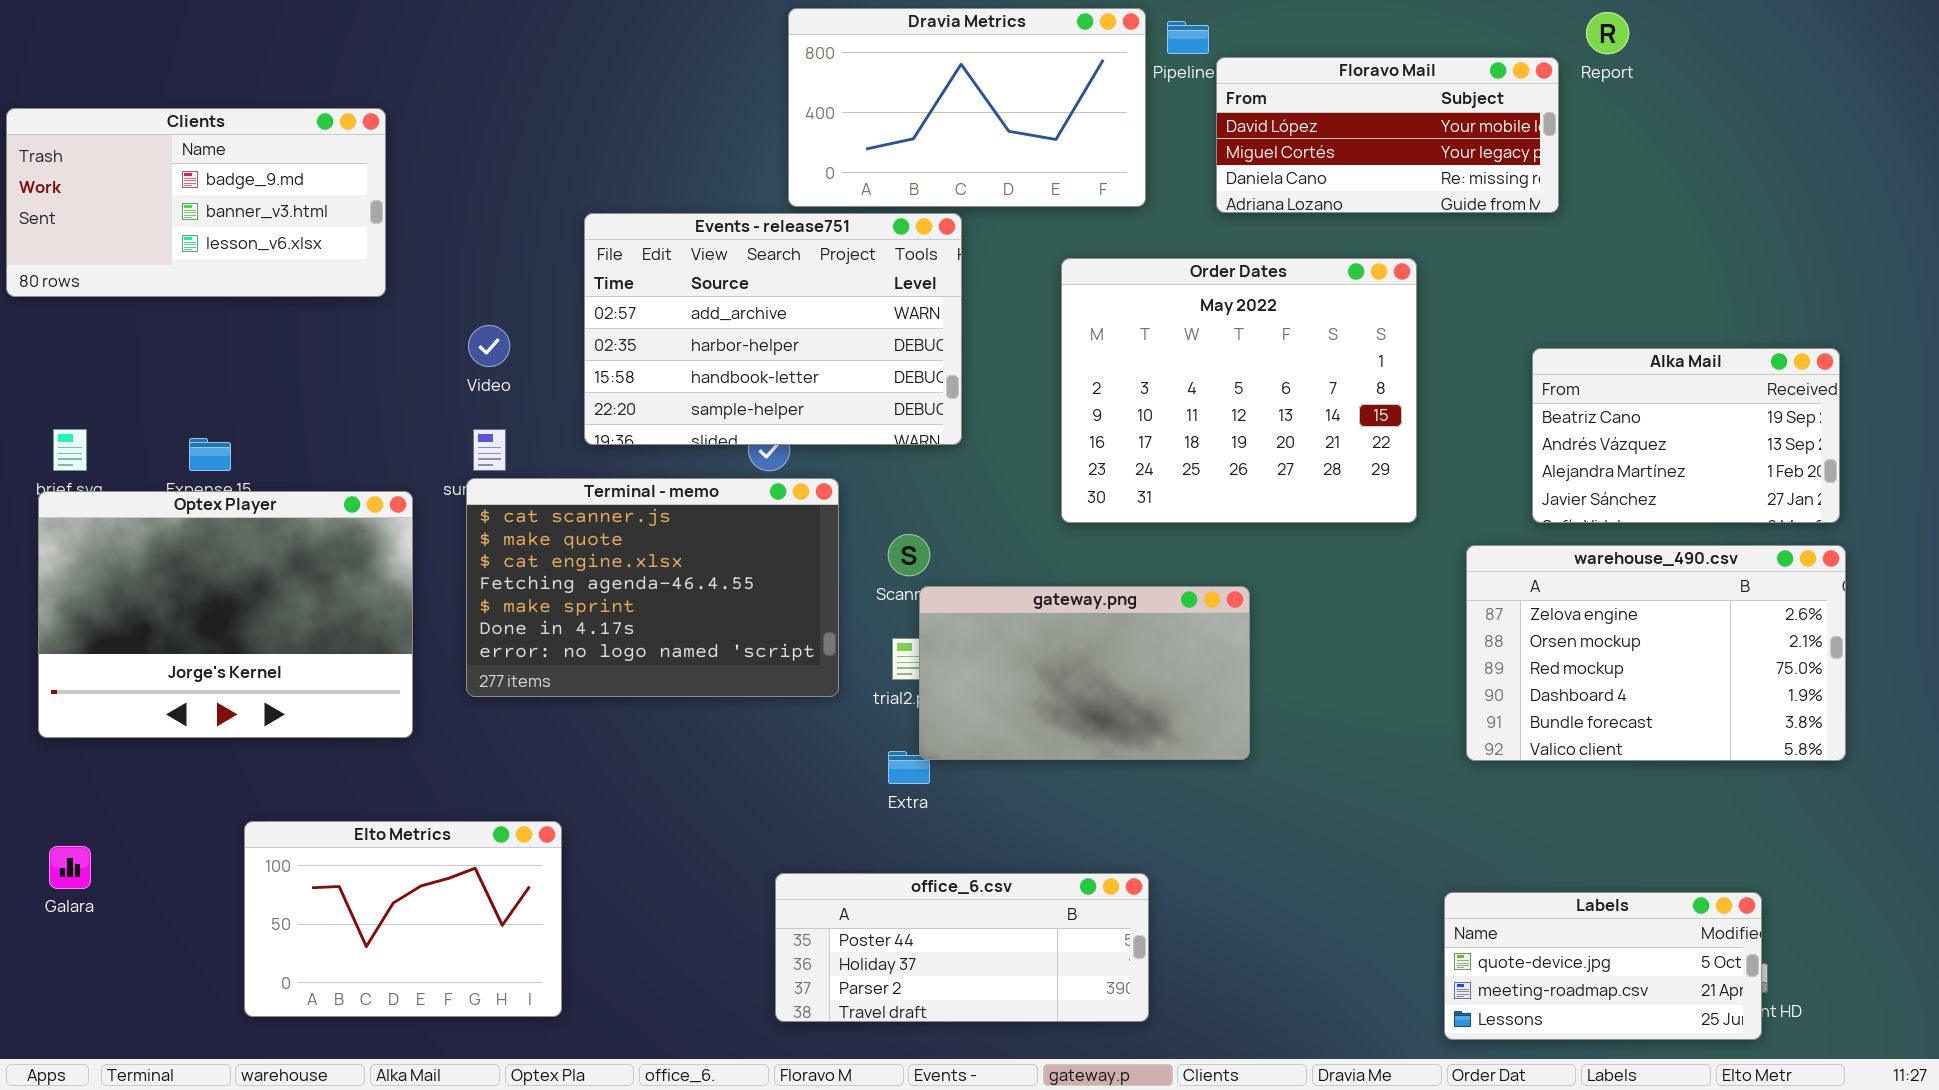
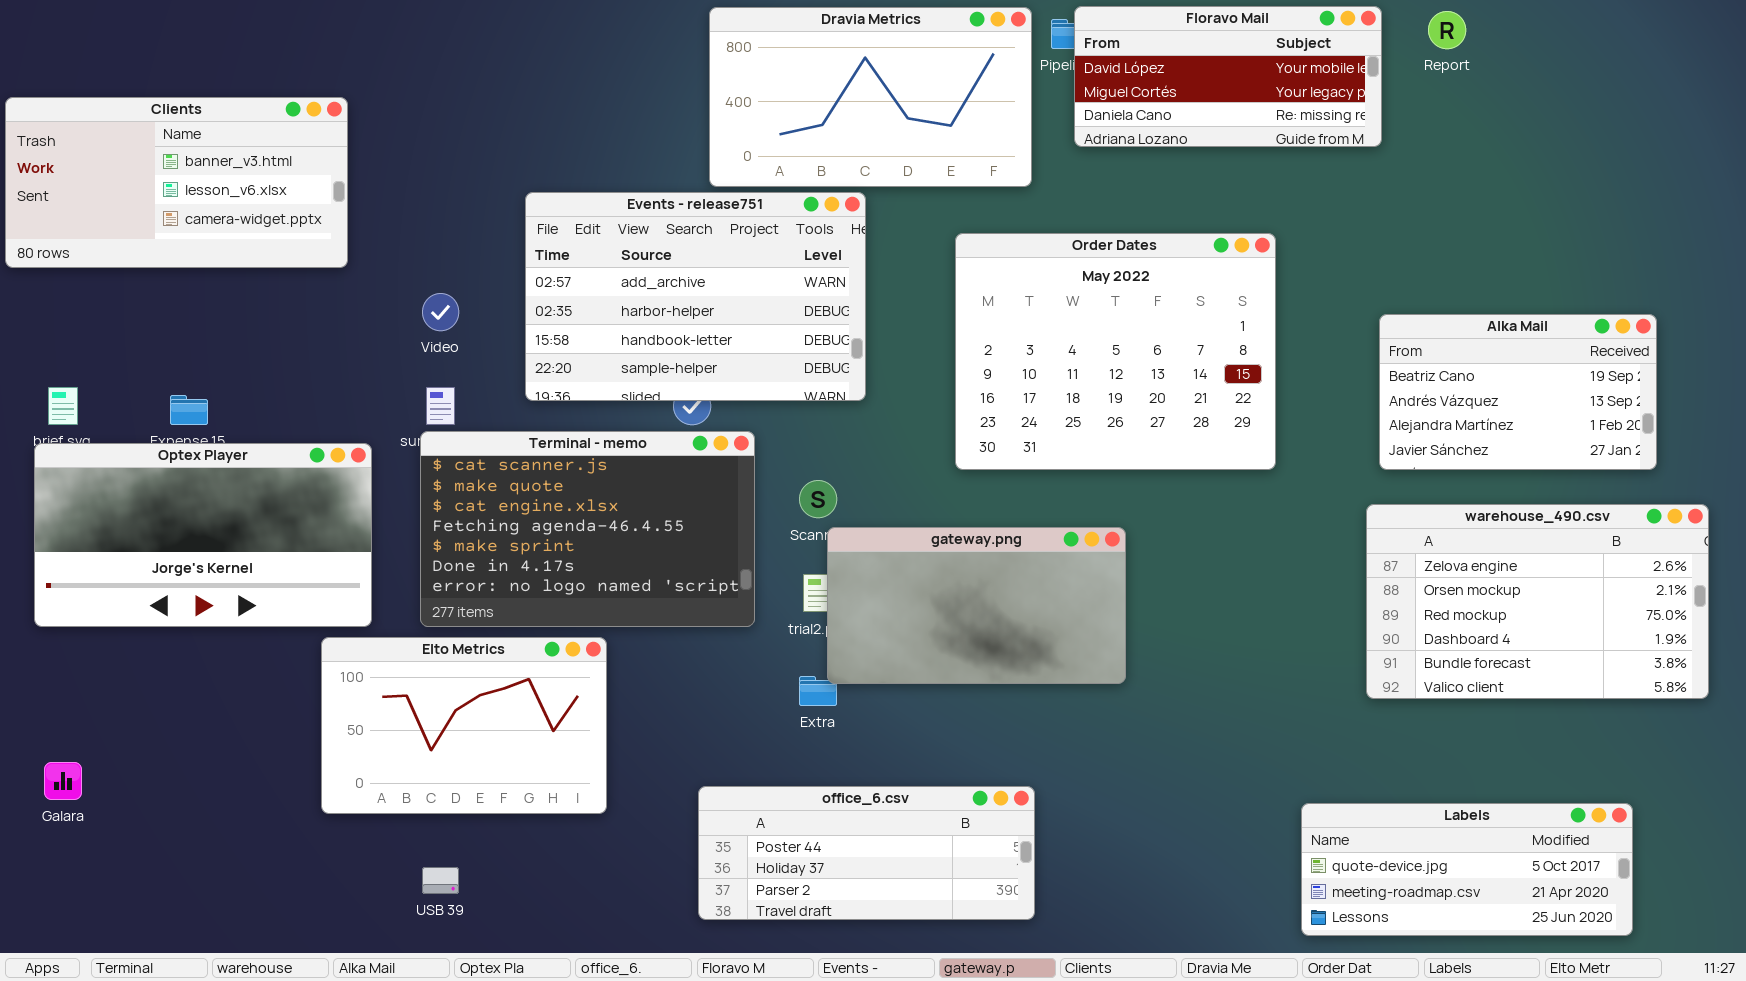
Floravo Mail: [1216,57,1559,213] -> [1074,6,1382,147], moved
Clients: [6,108,386,297] -> [5,97,348,268], scrolled down 1 row
Optex Player: [38,491,413,738] -> [34,443,372,627], resized
warehouse_490.csv: [1466,545,1846,761] -> [1366,504,1709,699], moved
Elto Metrics: [244,821,562,1017] -> [321,637,607,814], moved
Labels: [1444,892,1762,1040] -> [1301,803,1633,936], resized

